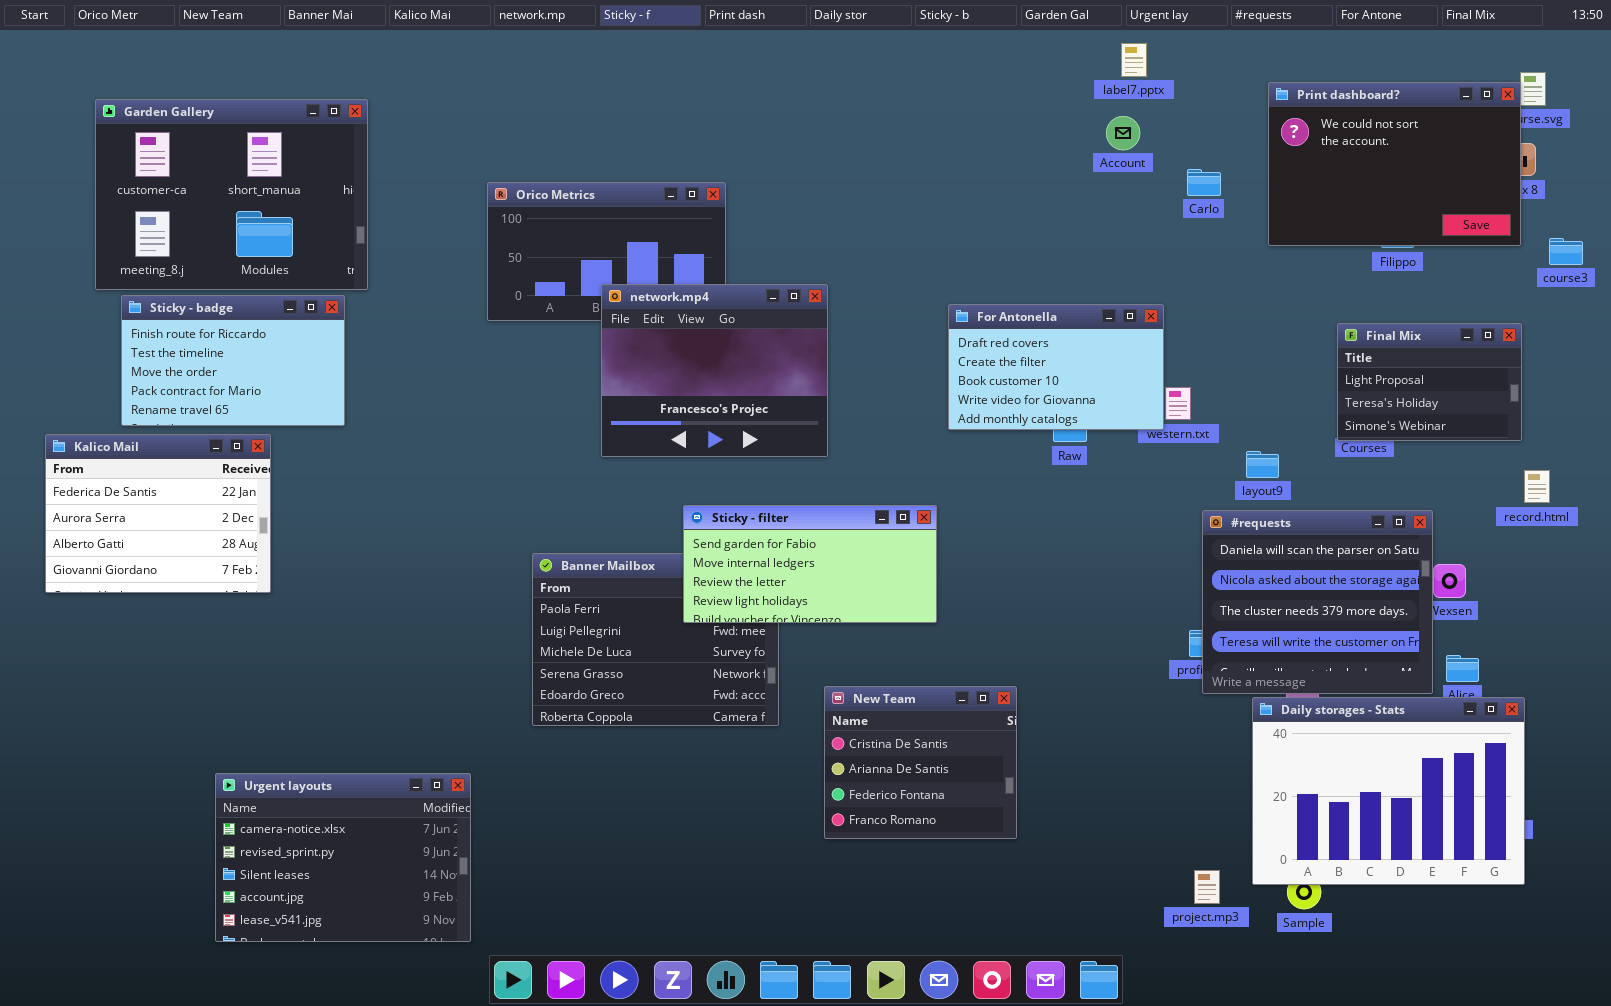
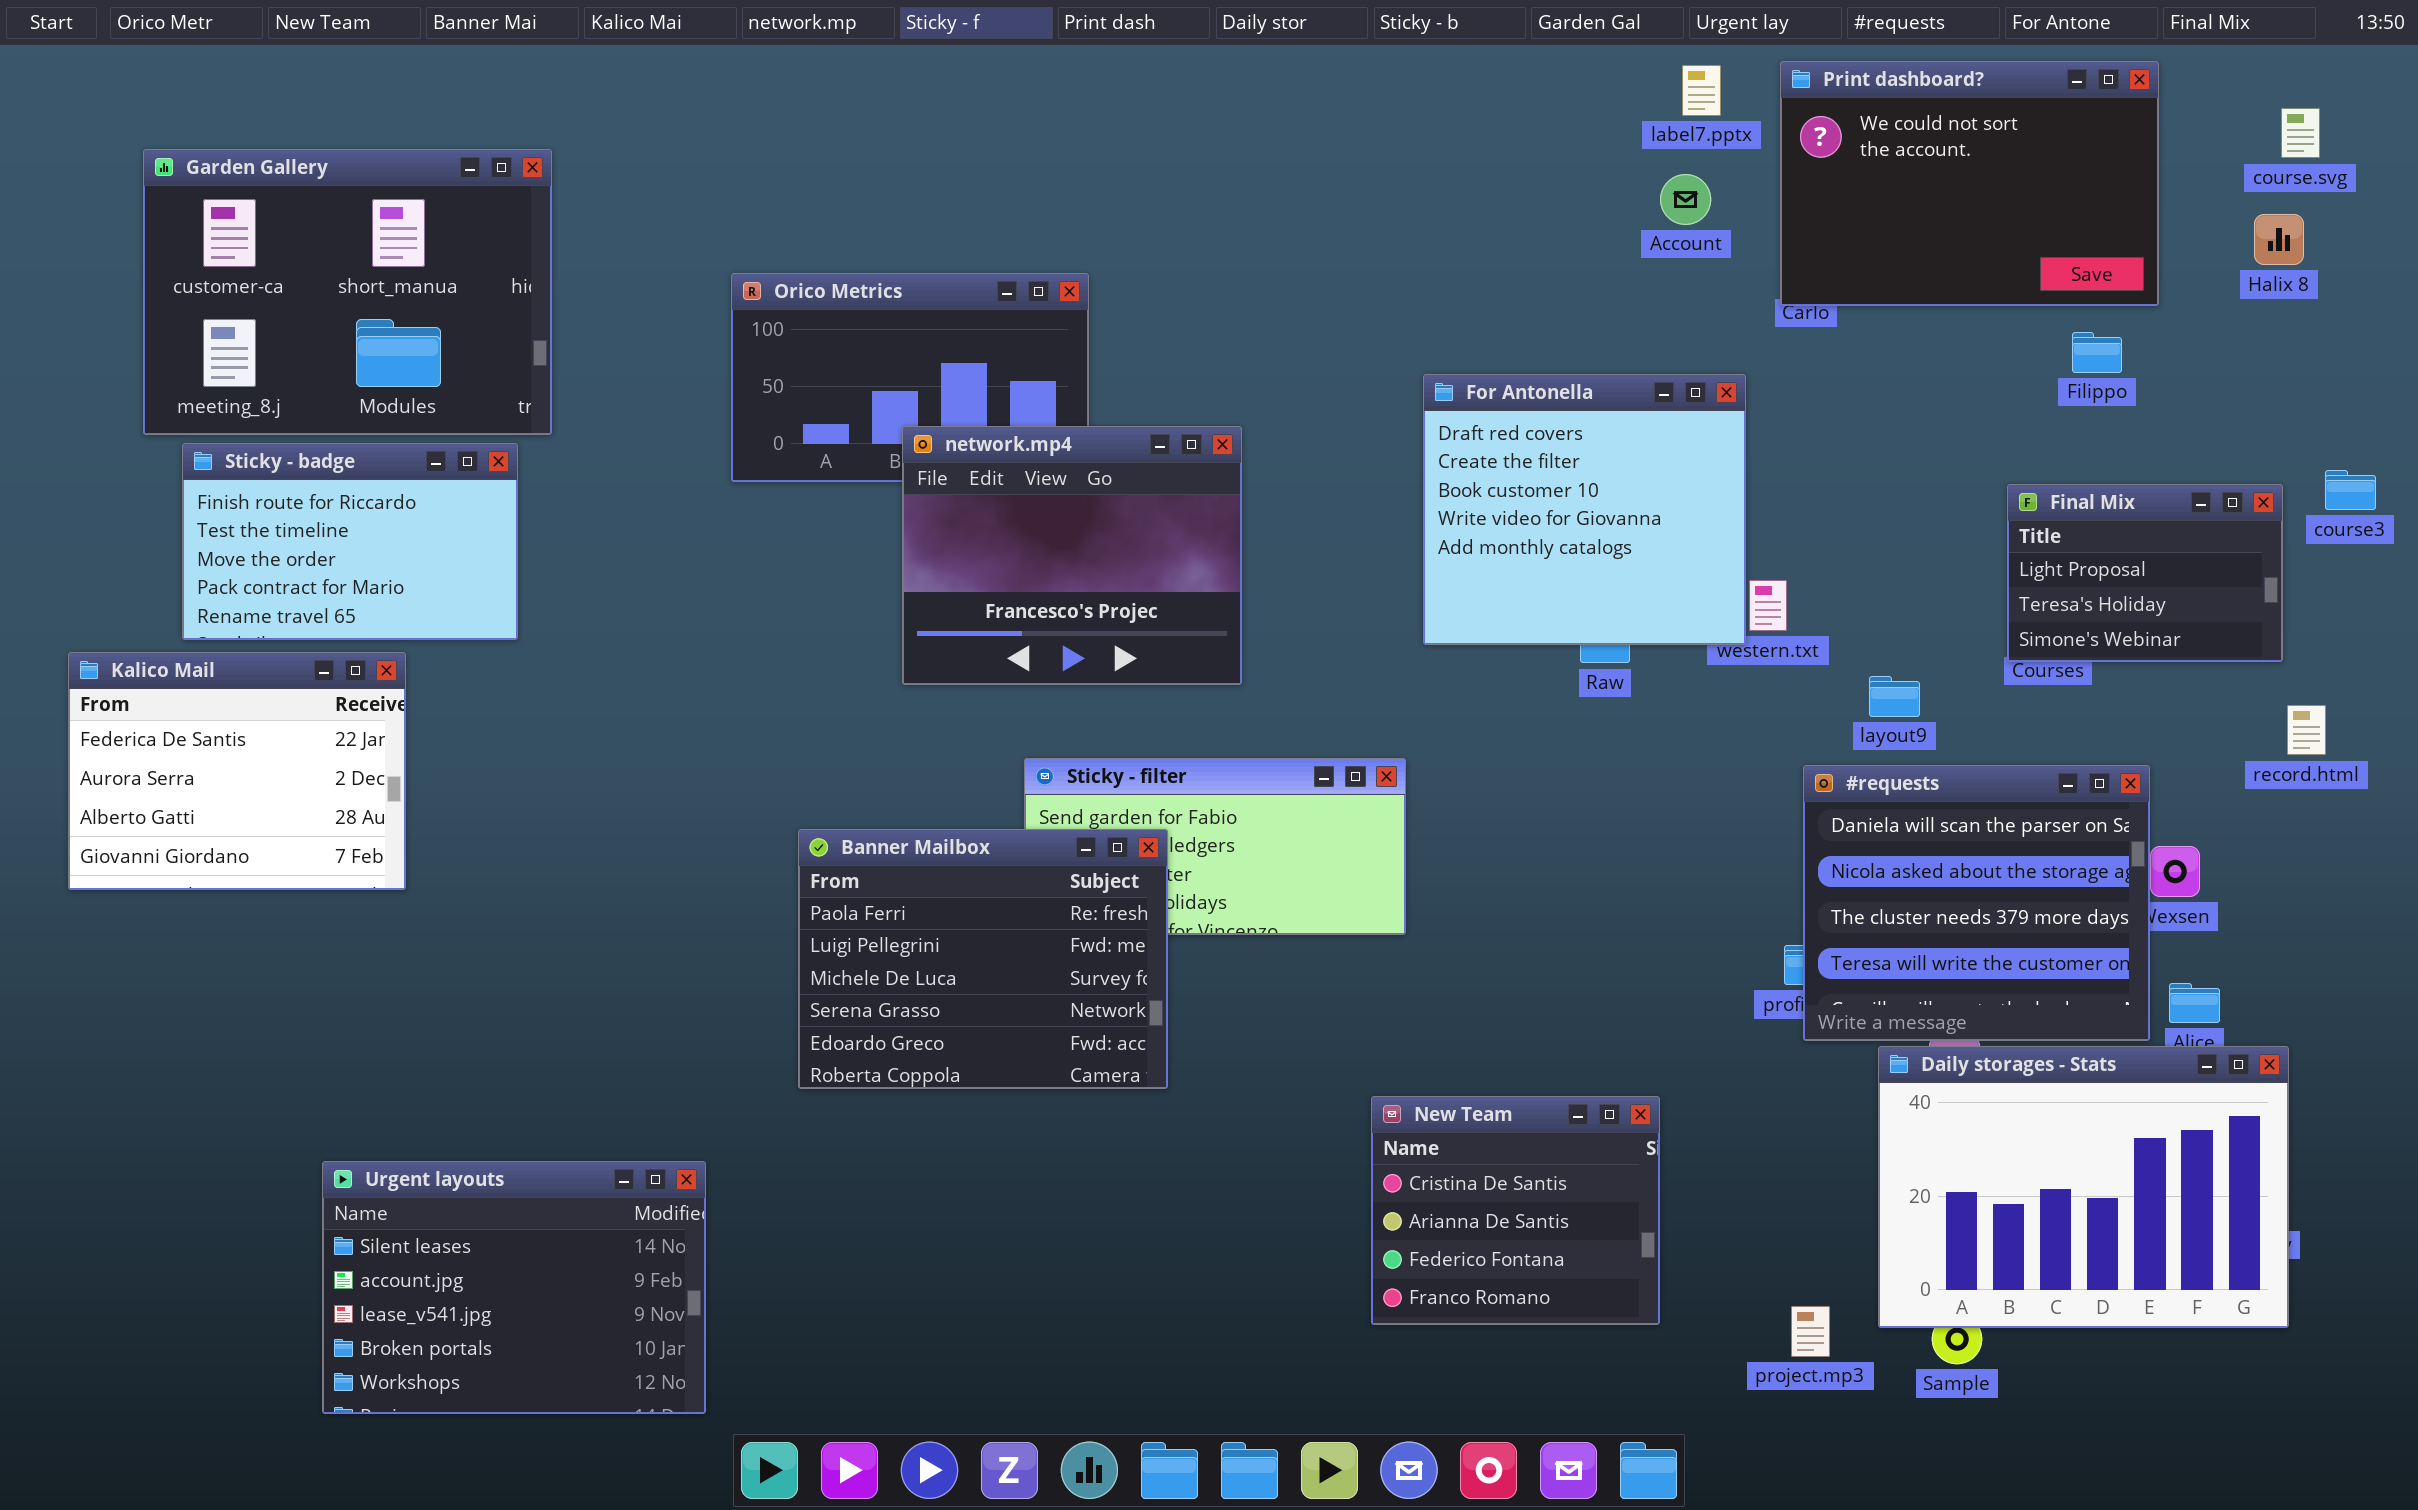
Print dashboard?: [1268,82,1521,246] -> [1780,61,2159,306], moved
course3: [1549,238,1583,265] -> [2325,470,2376,510], moved
For Antonella: [948,304,1164,430] -> [1423,374,1746,645], resized
Banner Mailbox: [532,553,779,726] -> [798,829,1168,1089], raised
New Team: [824,686,1017,839] -> [1371,1096,1660,1325], moved
Urgent layouts: [215,773,471,942] -> [322,1161,706,1414], scrolled down 2 rows

